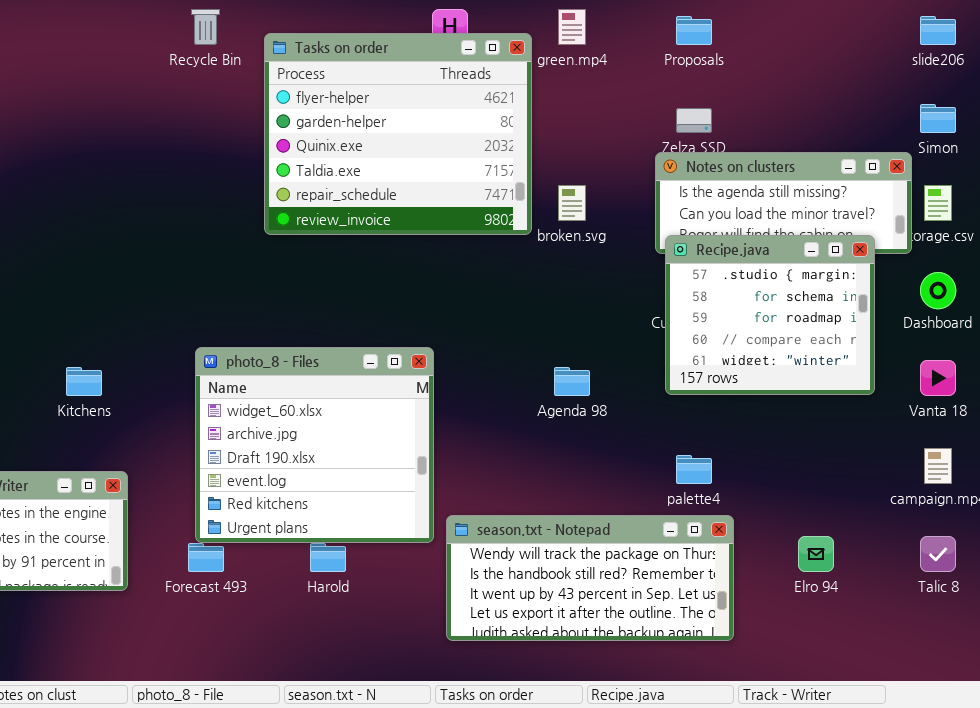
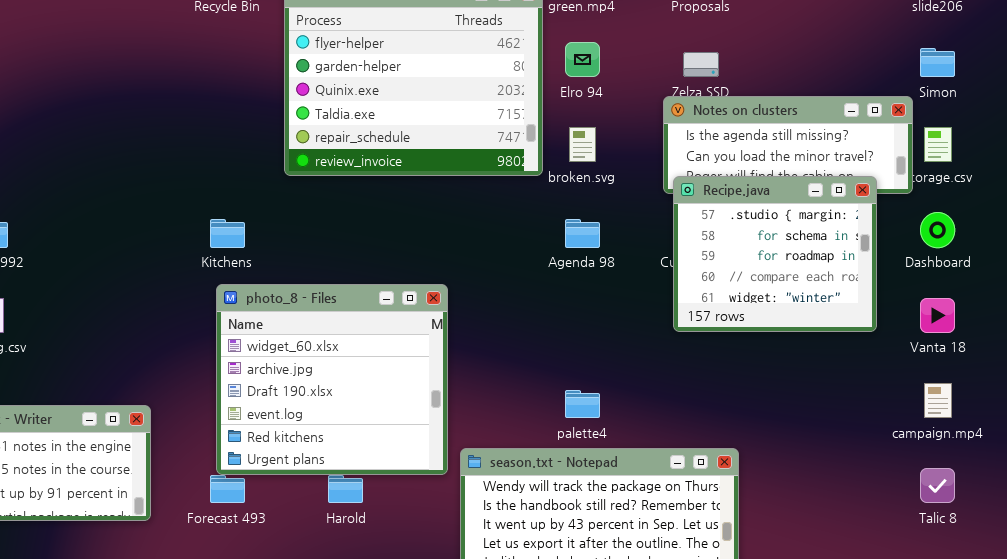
Kitchens: [66,367,102,396] -> [210,219,245,248], moved
Agenda 98: [554,367,590,396] -> [565,219,600,248], moved
palette4: [676,455,712,484] -> [565,390,600,418], moved
Elro 94: [798,536,834,572] -> [565,42,600,77], moved

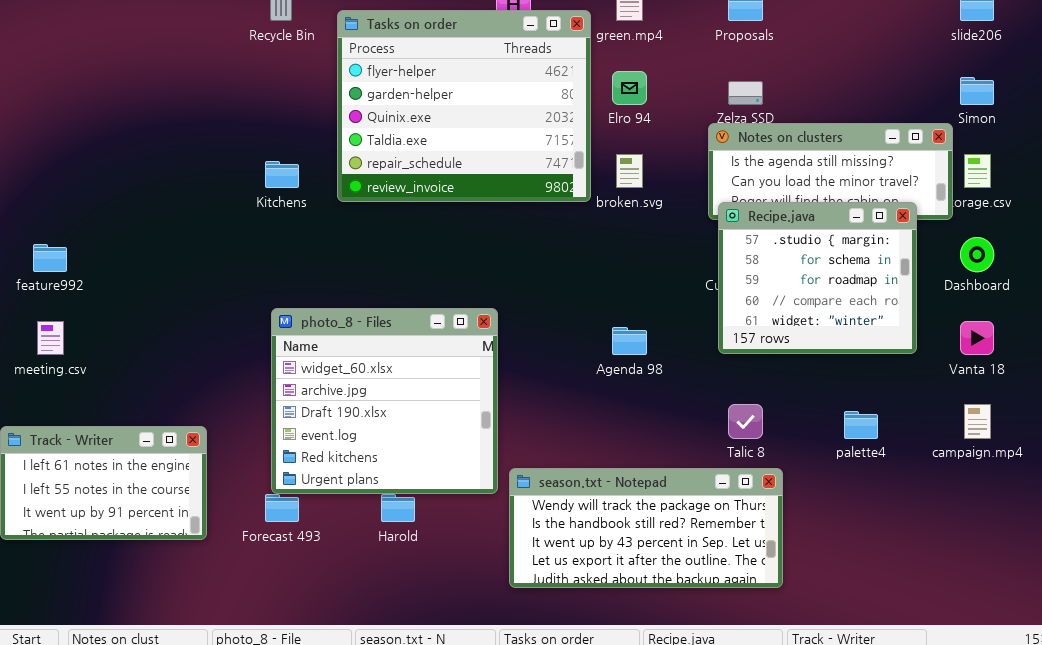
Kitchens: [210,219,245,248] -> [265,161,299,188], moved
Agenda 98: [565,219,600,248] -> [612,327,647,355], moved
palette4: [565,390,600,418] -> [844,411,878,439], moved
Talic 8: [920,468,955,503] -> [728,404,763,439], moved

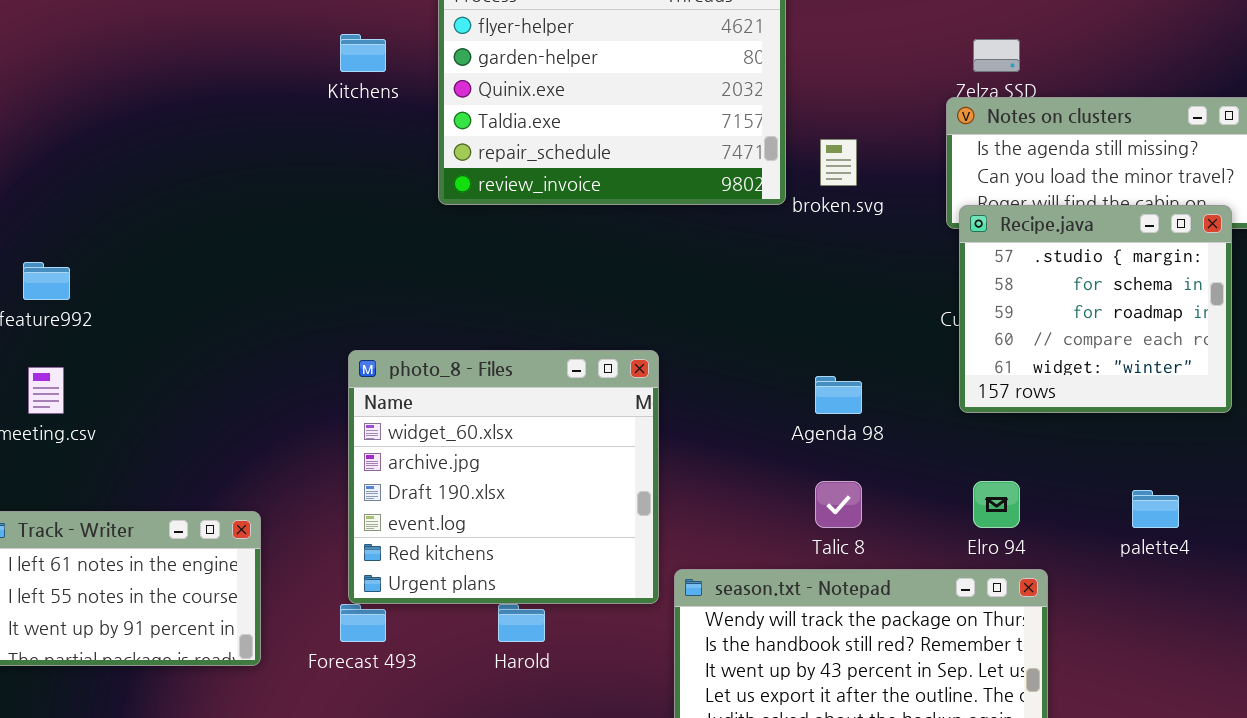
Elro 94: [612,71,647,105] -> [973,481,1020,528], moved
Kitchens: [265,161,299,188] -> [340,34,386,72], moved
Talic 8: [728,404,763,439] -> [815,481,862,528], moved

